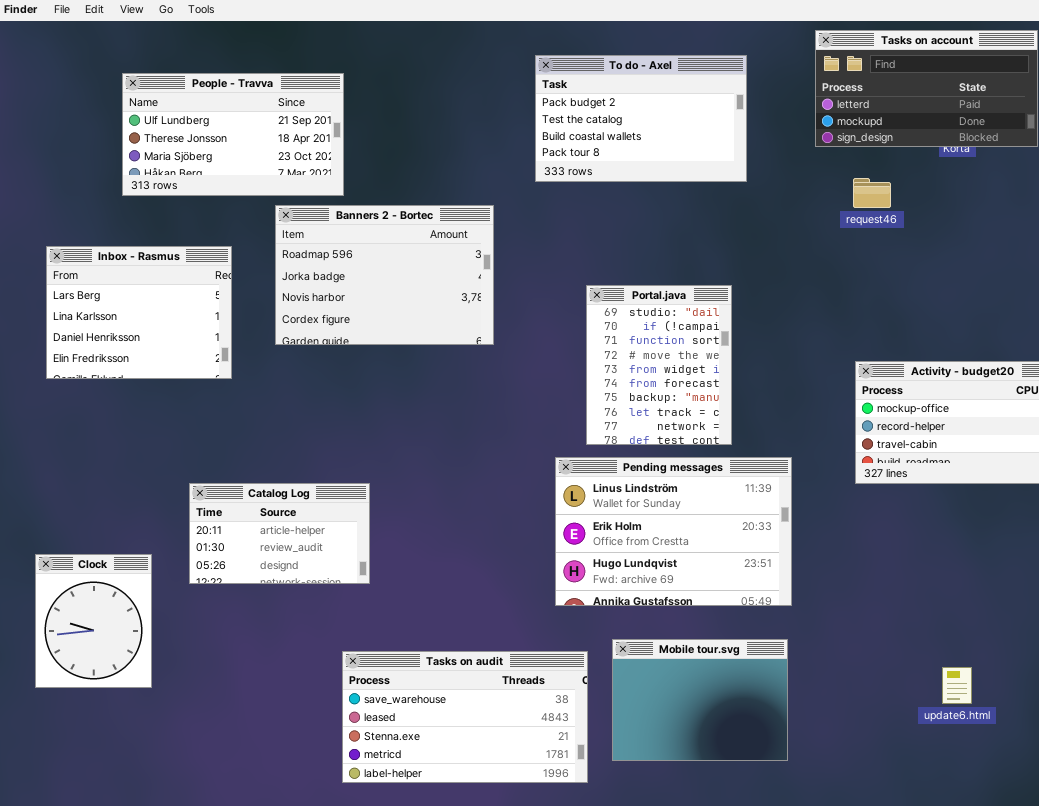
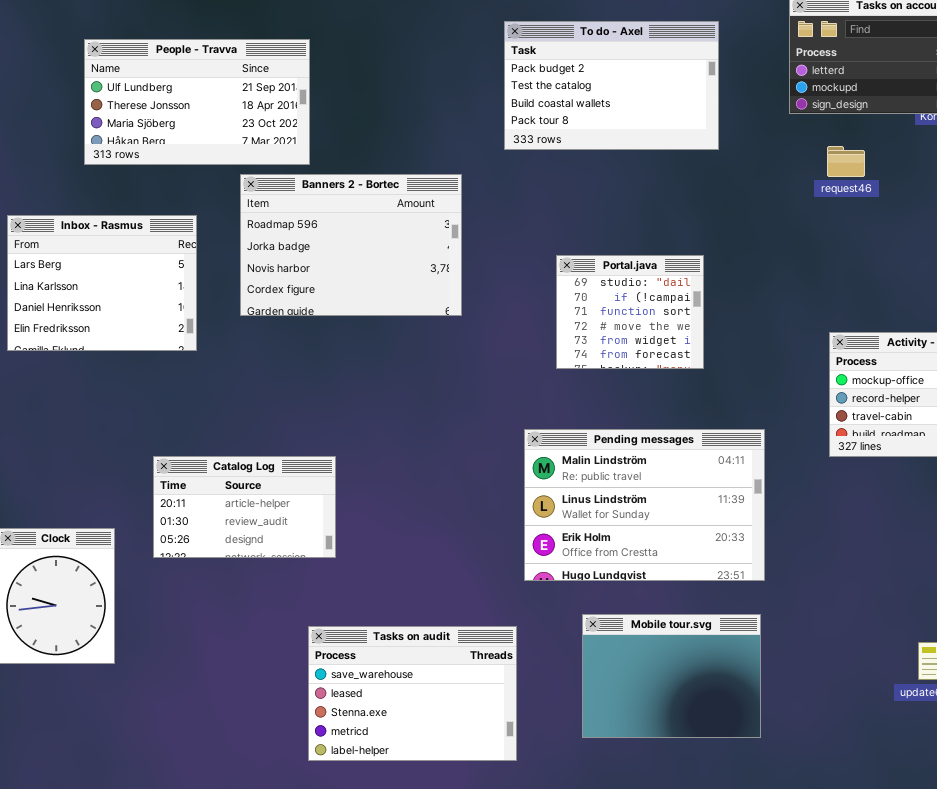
Portal.java: [586,285,732,445] -> [556,255,704,369], resized
Pending messages: [555,457,792,606] -> [524,429,765,581], scrolled up 1 row
Tasks on audit: [342,651,588,783] -> [308,626,517,761], resized

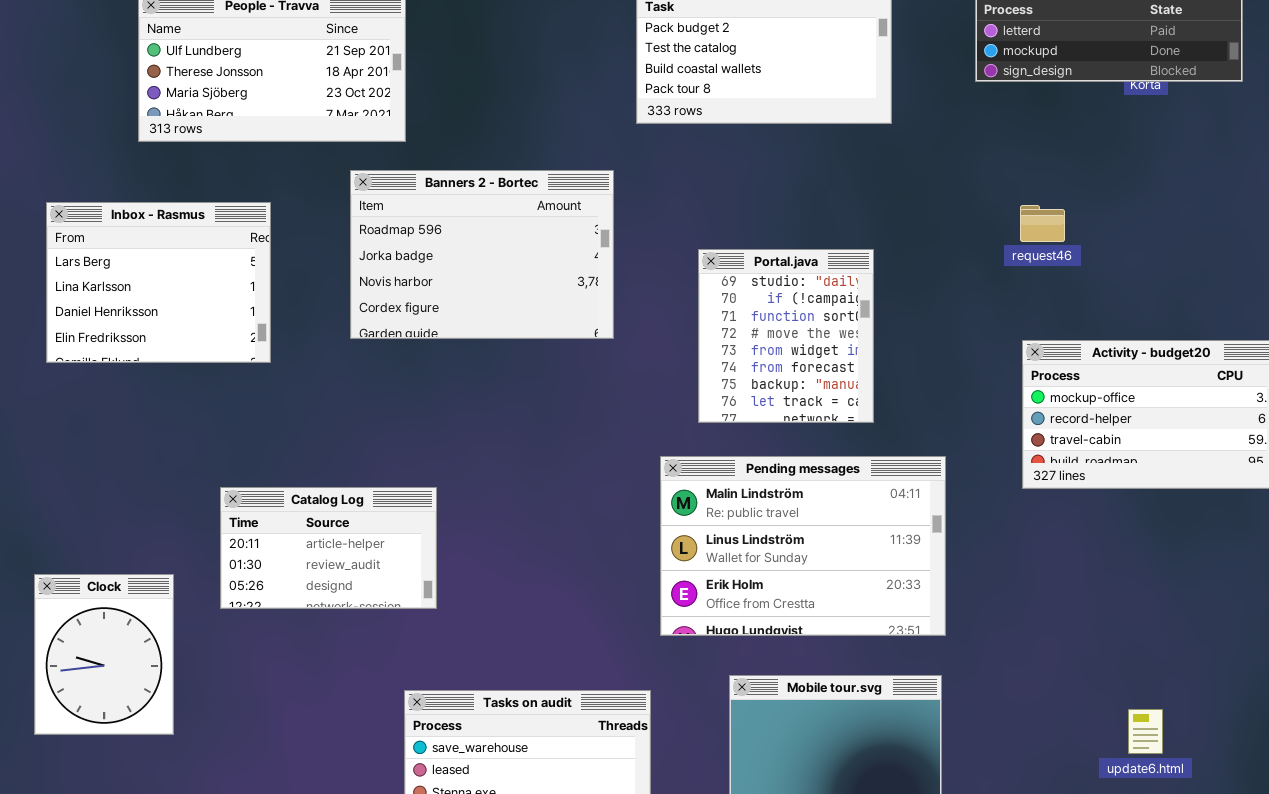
request46: [827,146,865,177] -> [1020,205,1065,242], moved
Banners 2 - Bortec: [240,174,462,316] -> [350,170,614,339], moved
Portal.java: [556,255,704,369] -> [698,249,874,423], resized

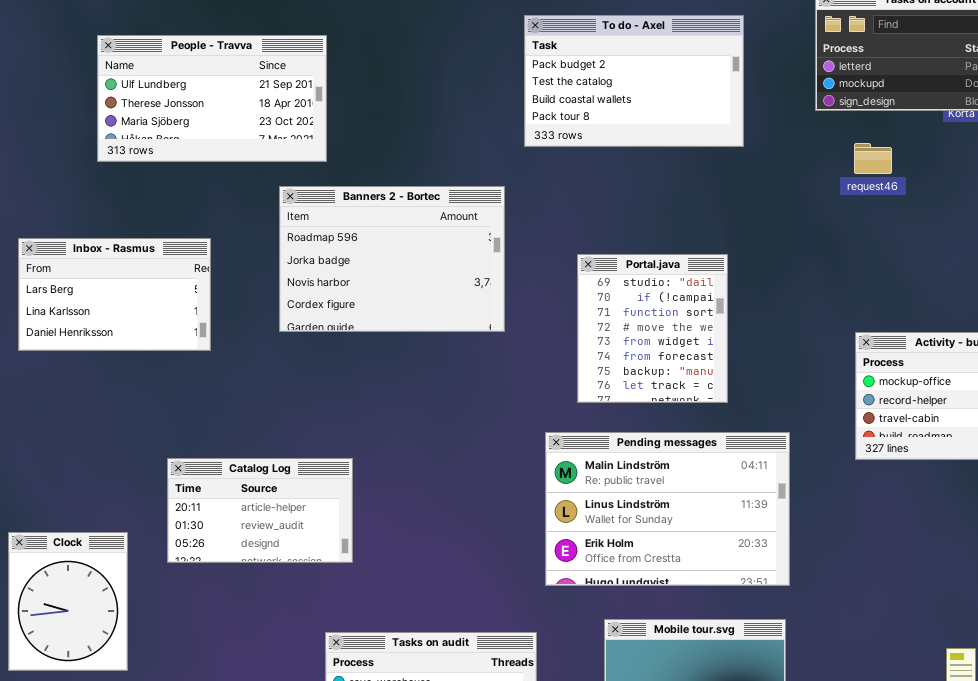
Inbox - Rasmus: [46,202,271,363] -> [18,238,211,351], resized
request46: [1020,205,1065,242] -> [854,143,892,174], moved

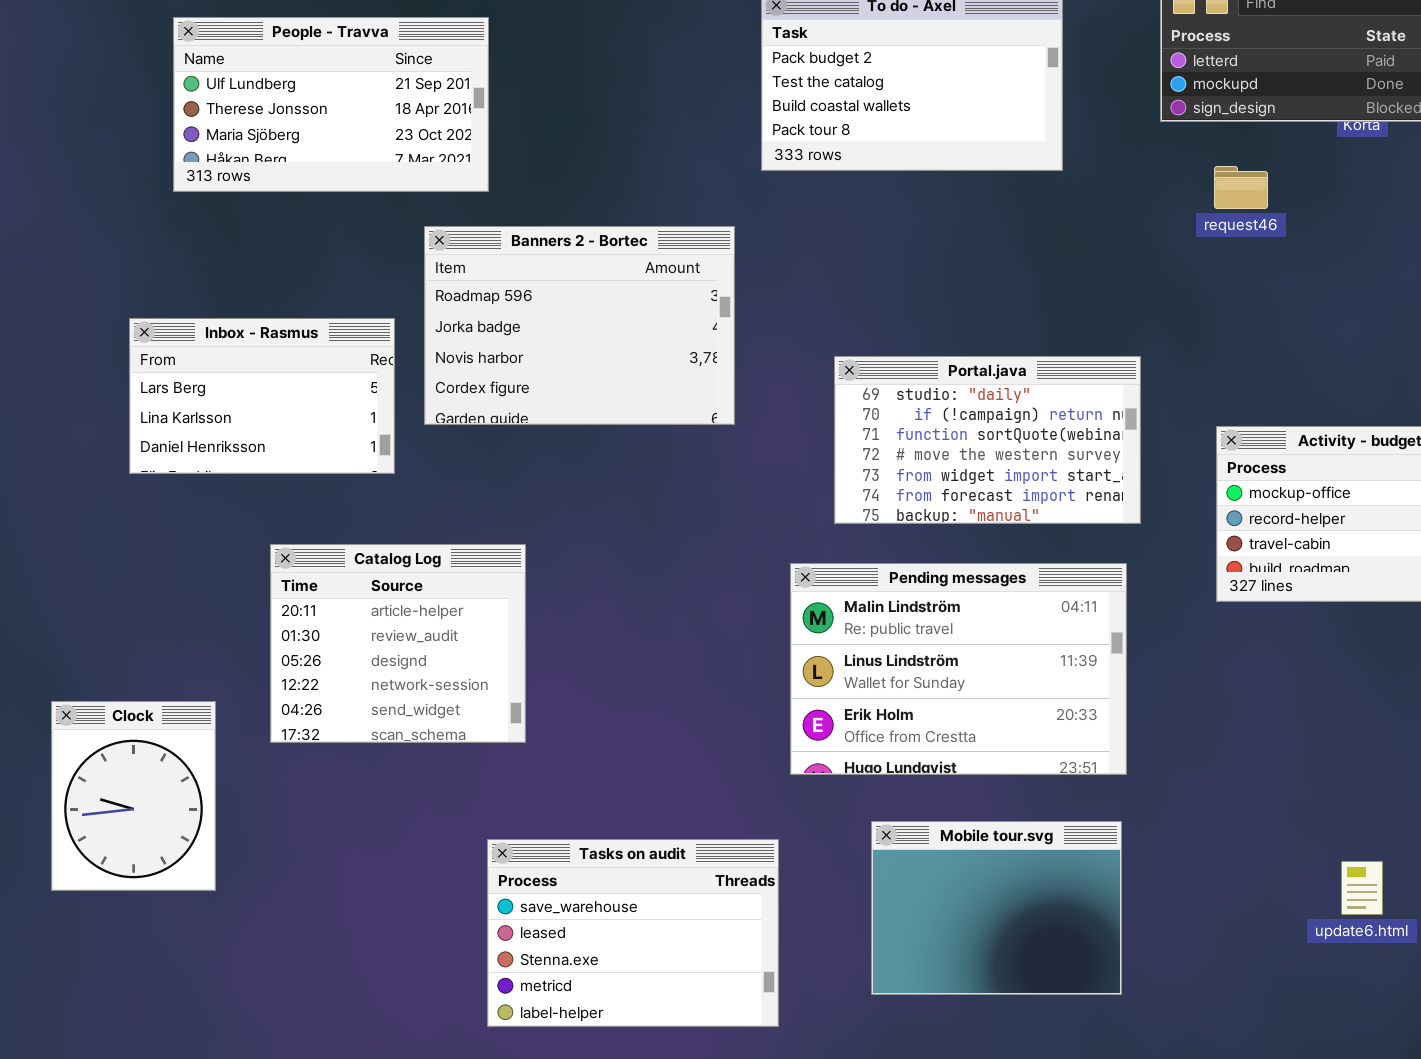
Inbox - Rasmus: [18,238,211,351] -> [129,318,395,474], moved
Portal.java: [577,254,728,403] -> [834,356,1141,524], resized
Catalog Log: [167,458,353,563] -> [270,544,526,743], resized

